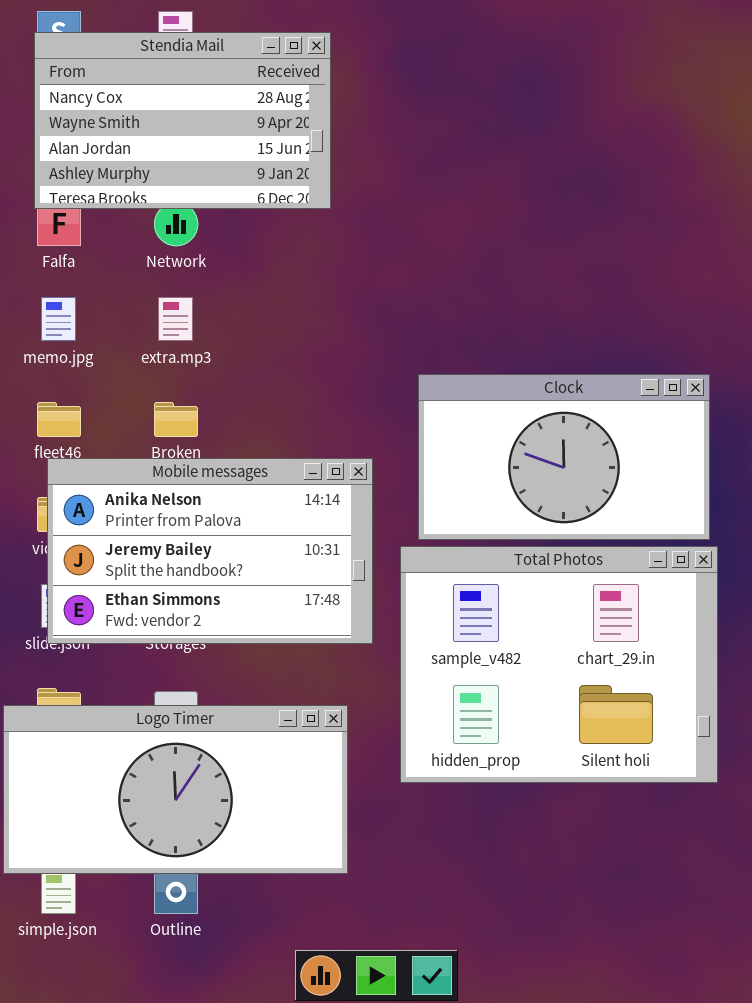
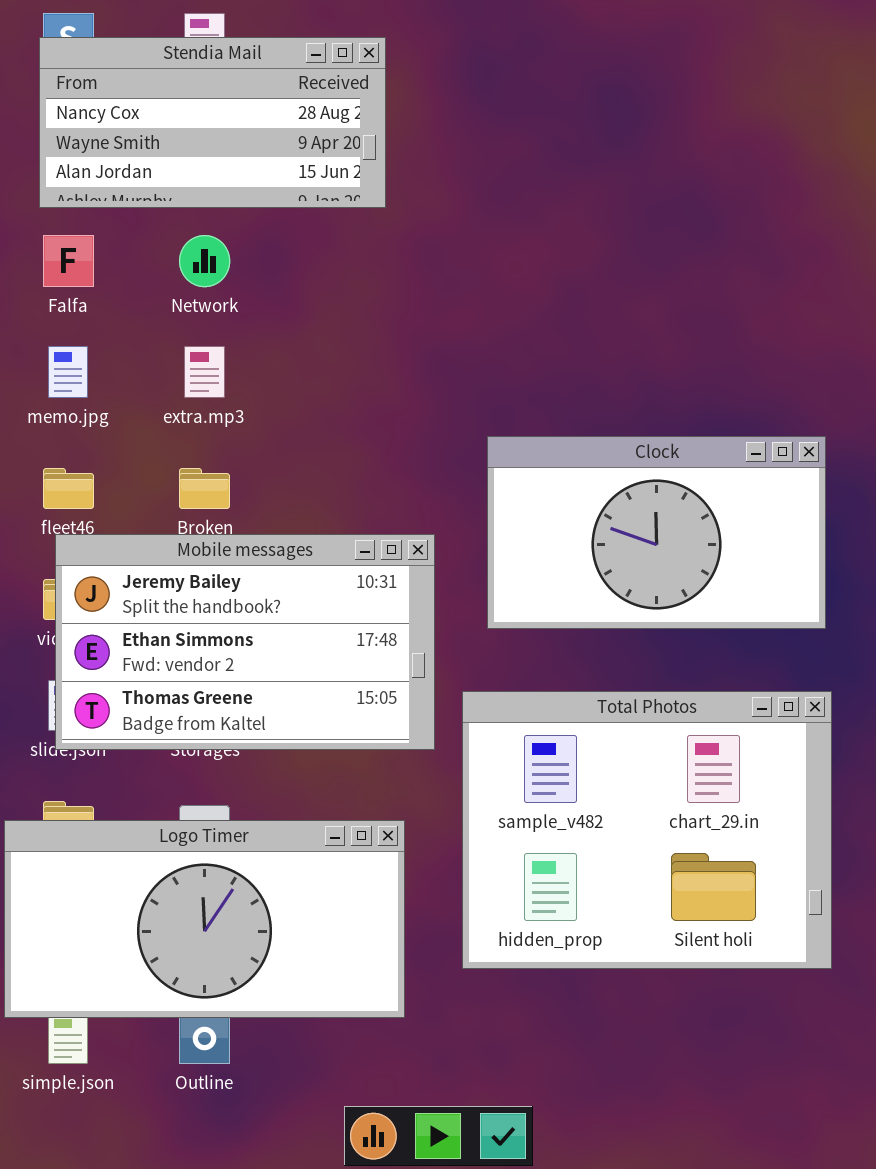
Stendia Mail: [34,32,331,209] -> [39,37,386,208], resized
Mobile messages: [47,458,373,644] -> [55,534,435,750], scrolled down 1 row
Total Photos: [400,546,718,783] -> [462,691,832,969], moved

